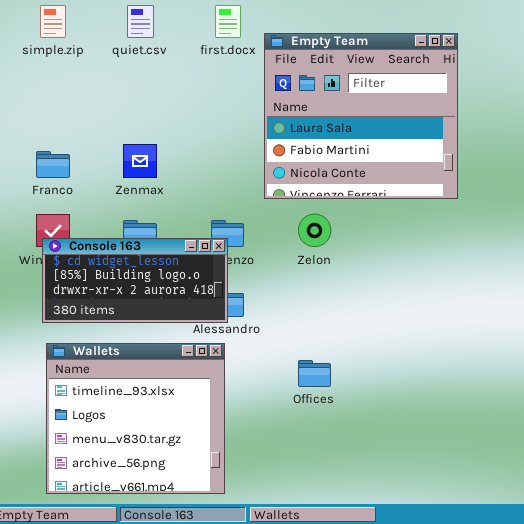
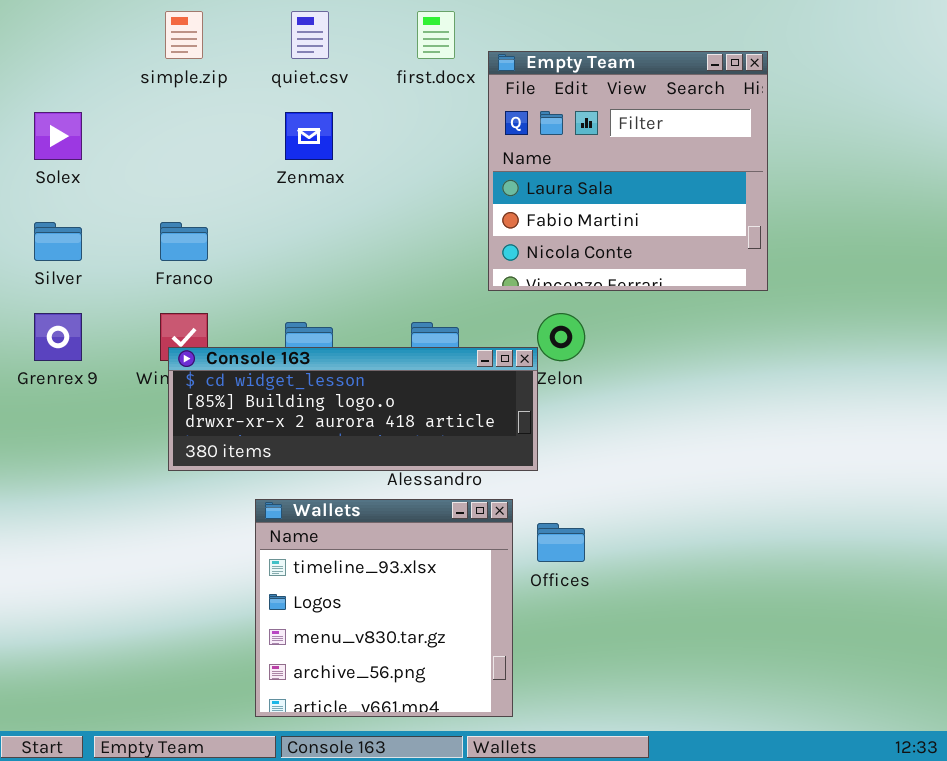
Zenmax: [123,144,157,178] -> [285,112,333,160], moved
Console 163: [42,238,228,323] -> [168,347,538,471], resized
Wallets: [46,343,225,494] -> [255,499,513,717], moved

